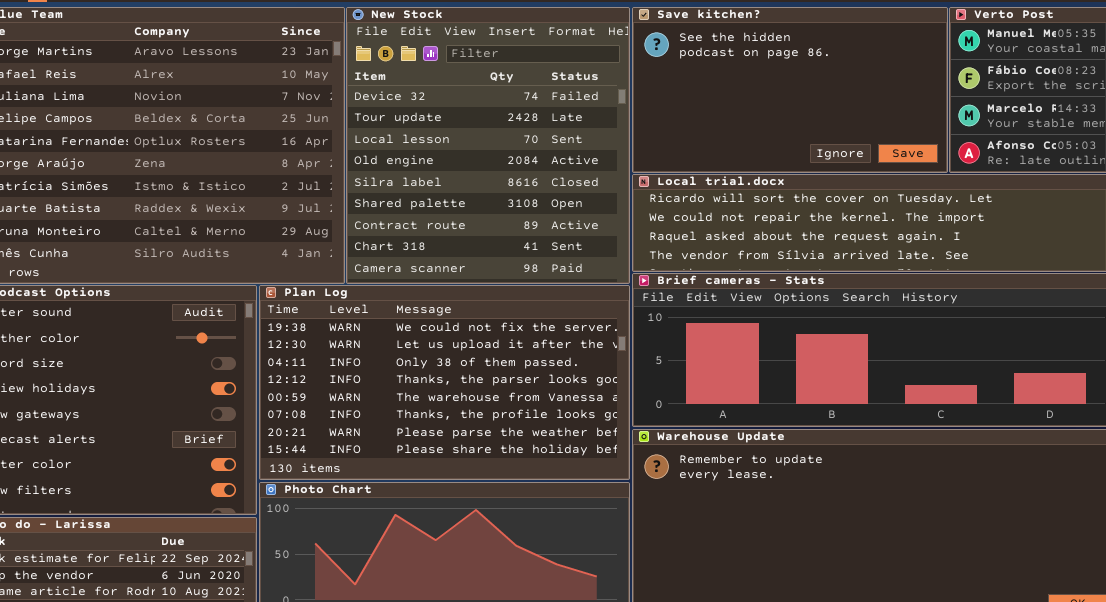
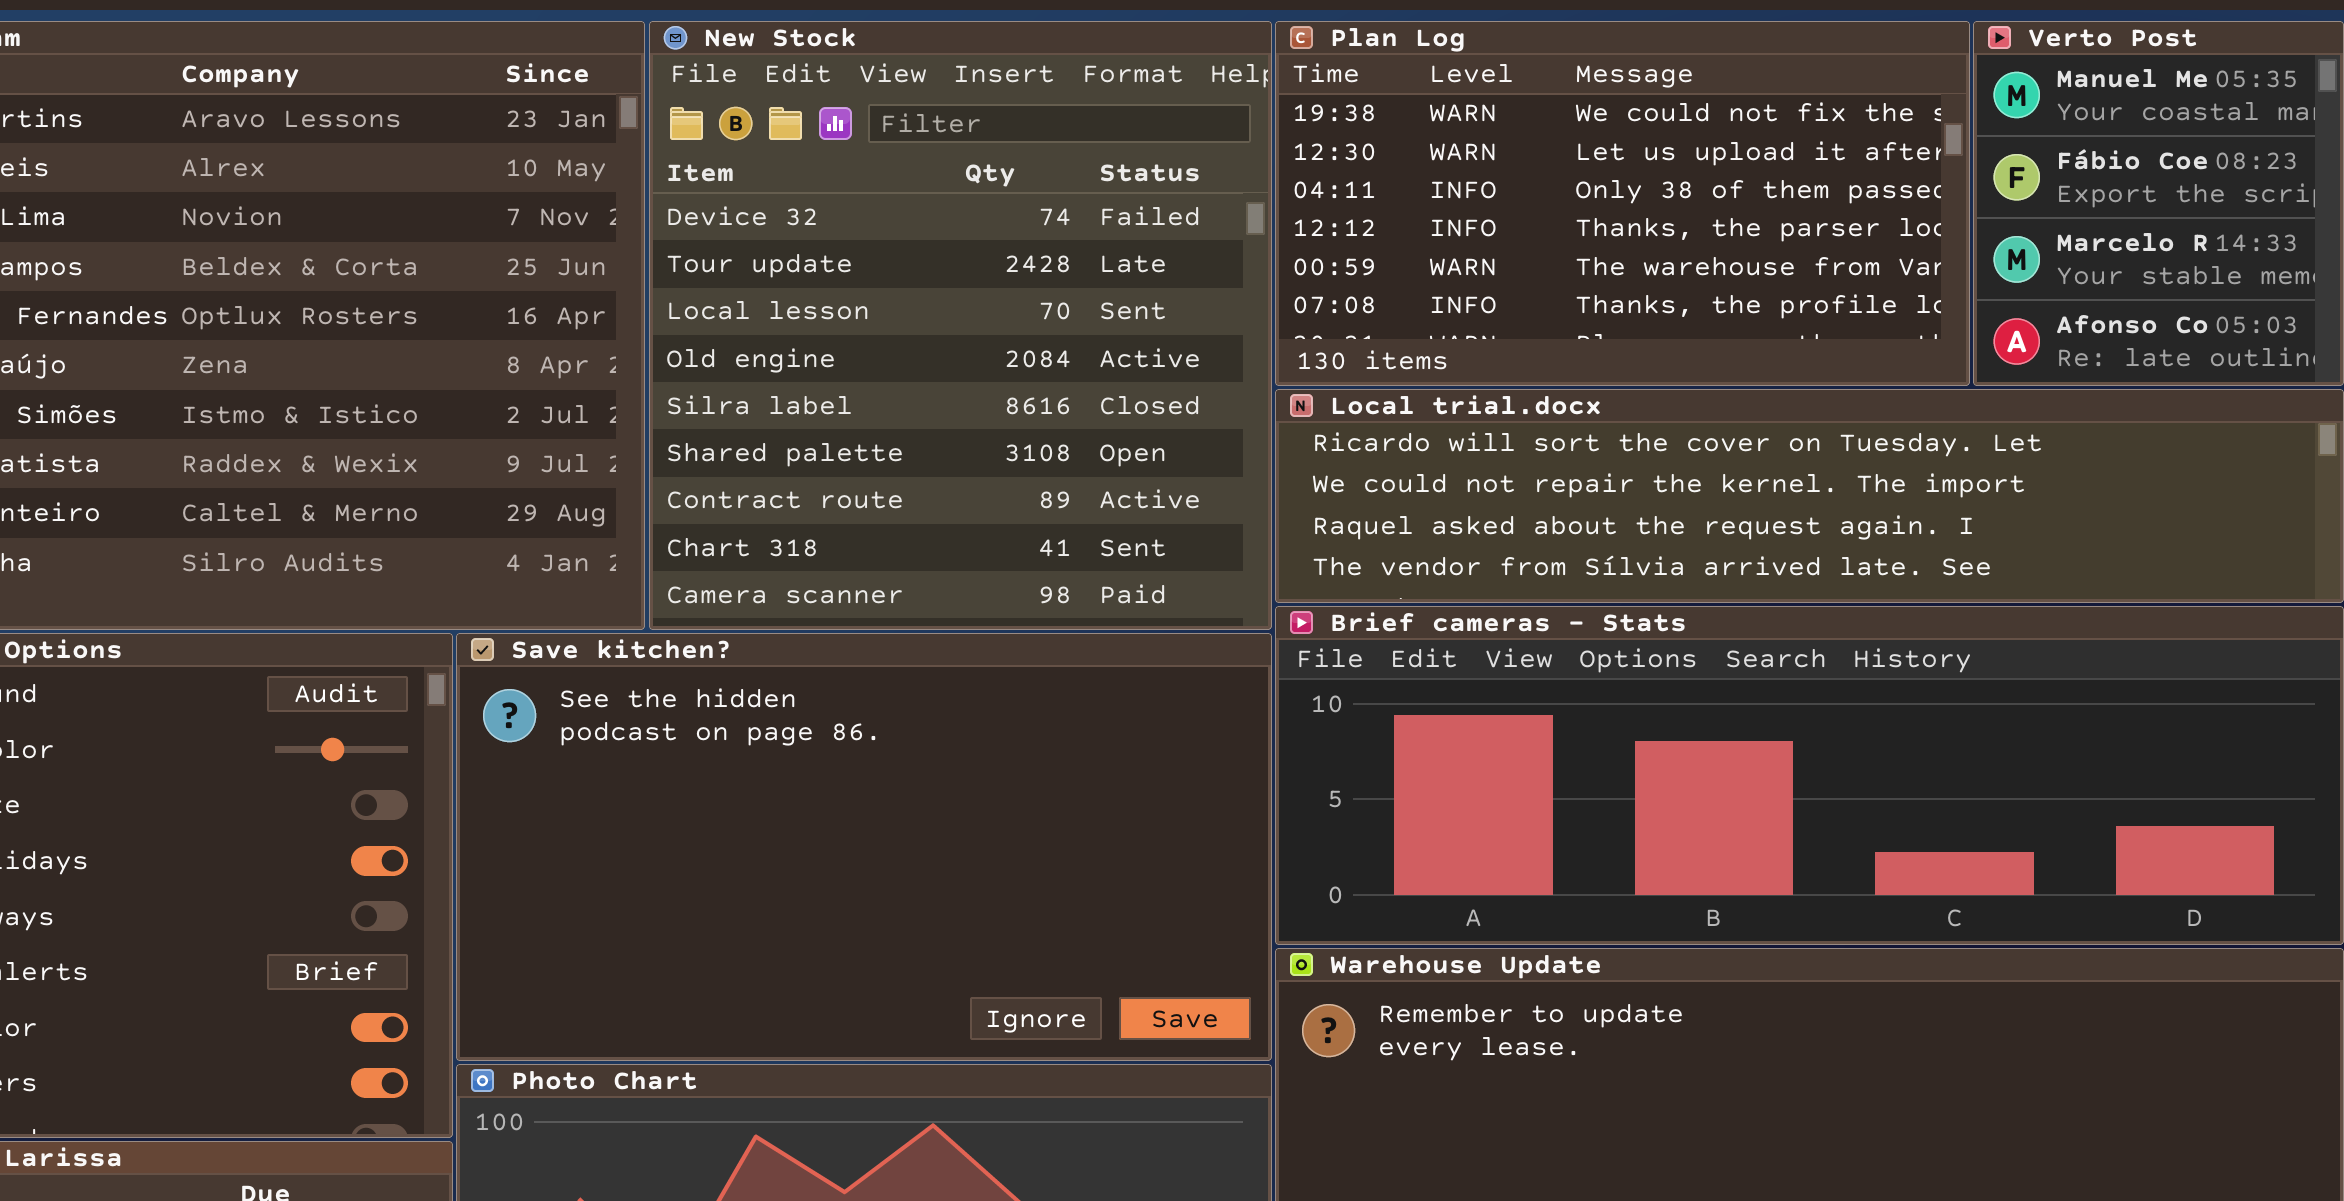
Save kitchen?: [632,7,948,173] -> [456,633,1272,1061], moved, resized
Plan Log: [259,285,630,480] -> [1275,21,1970,386], moved, resized

